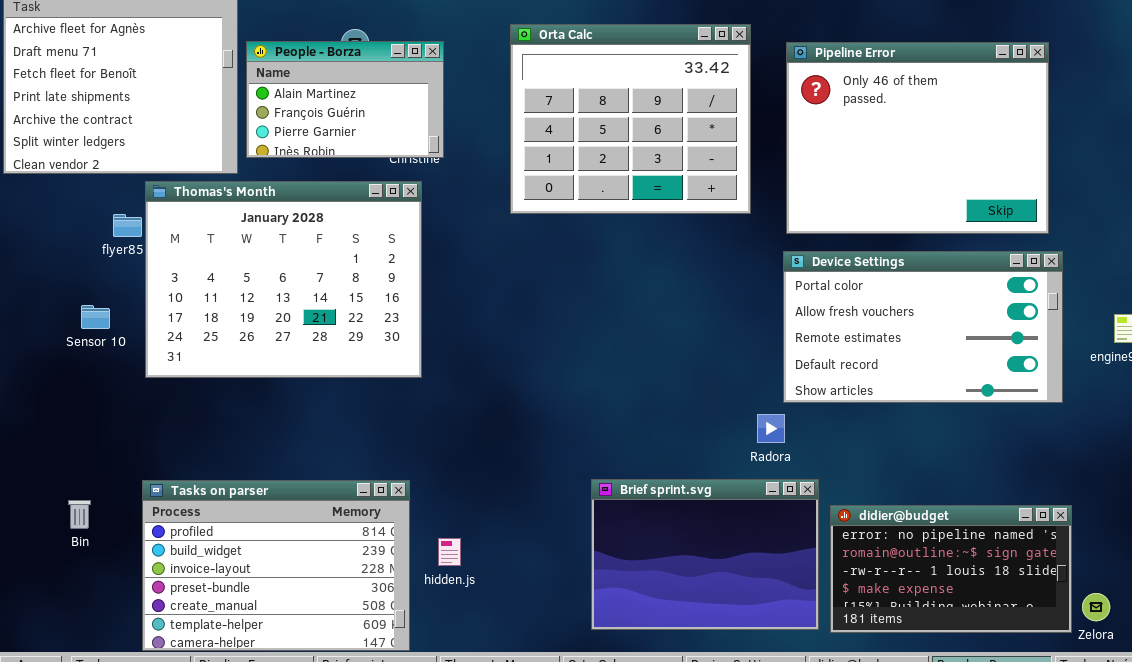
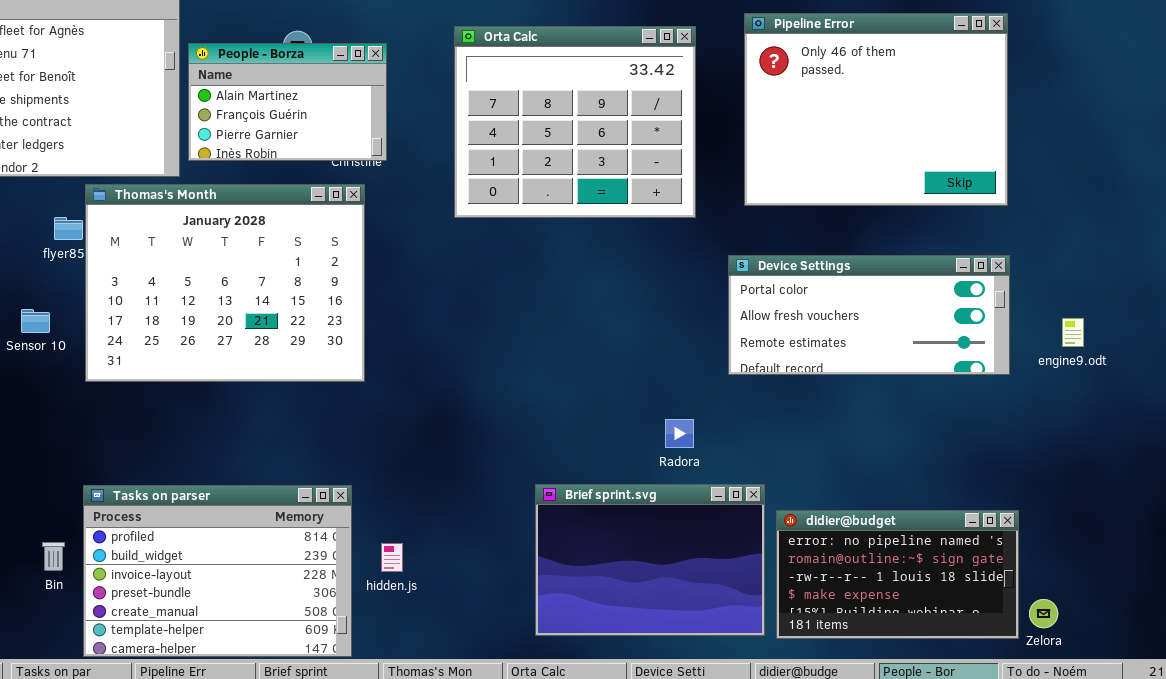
Pipeline Error: [786,42,1049,234] -> [744,13,1008,206], moved
Device Settings: [783,251,1063,403] -> [728,255,1010,375], resized
Radora: [757,414,785,443] -> [665,419,694,448], moved
Bin: [68,500,91,529] -> [42,542,65,571], moved

